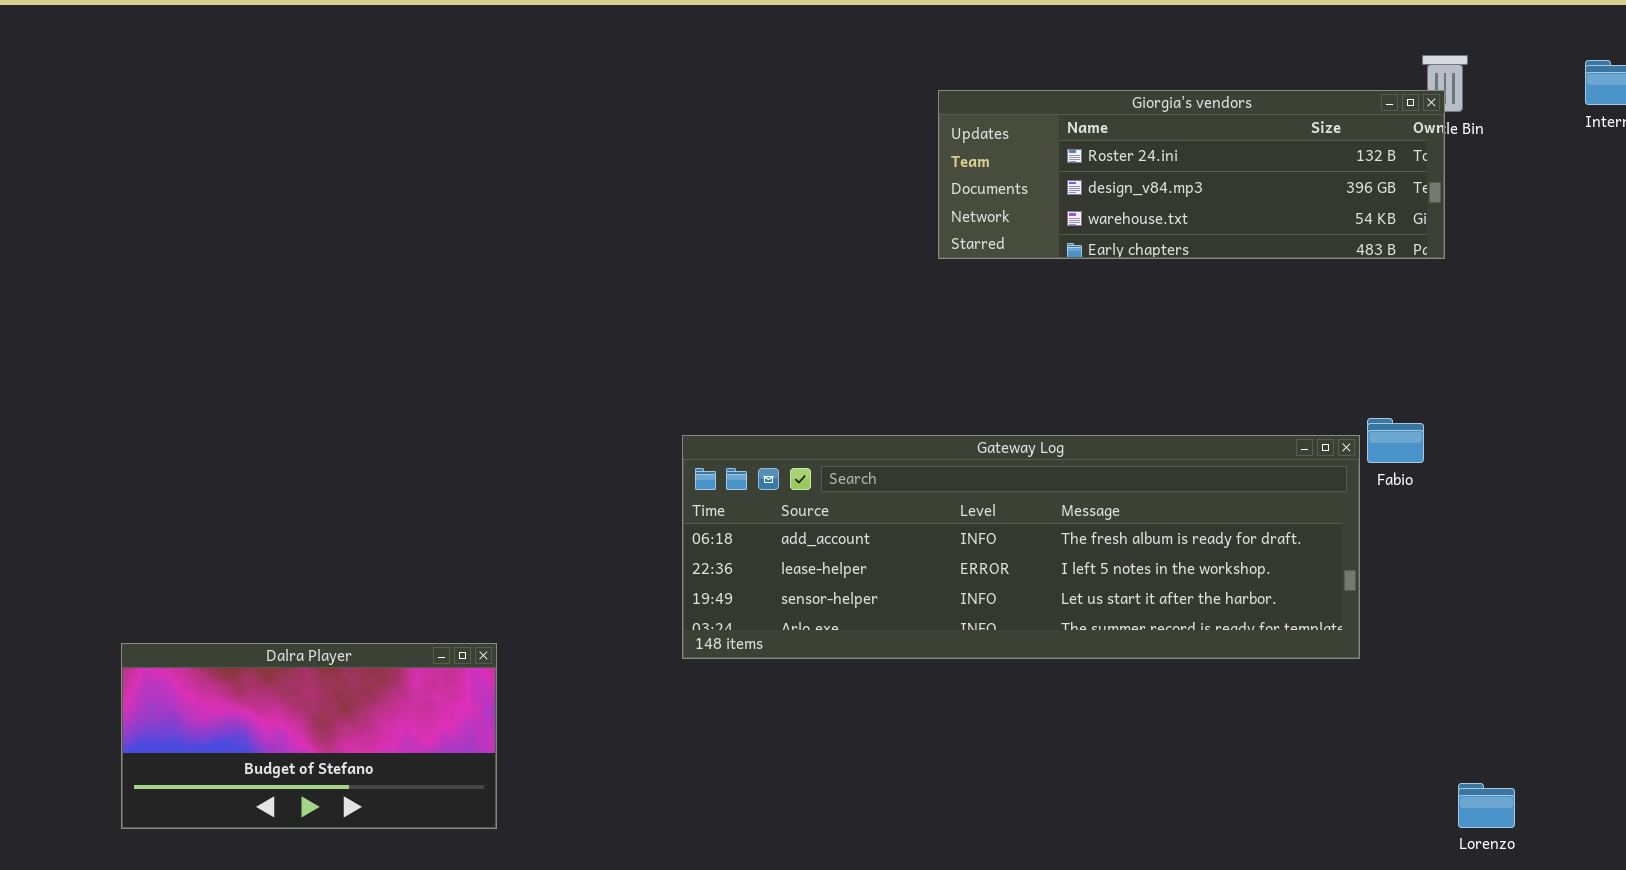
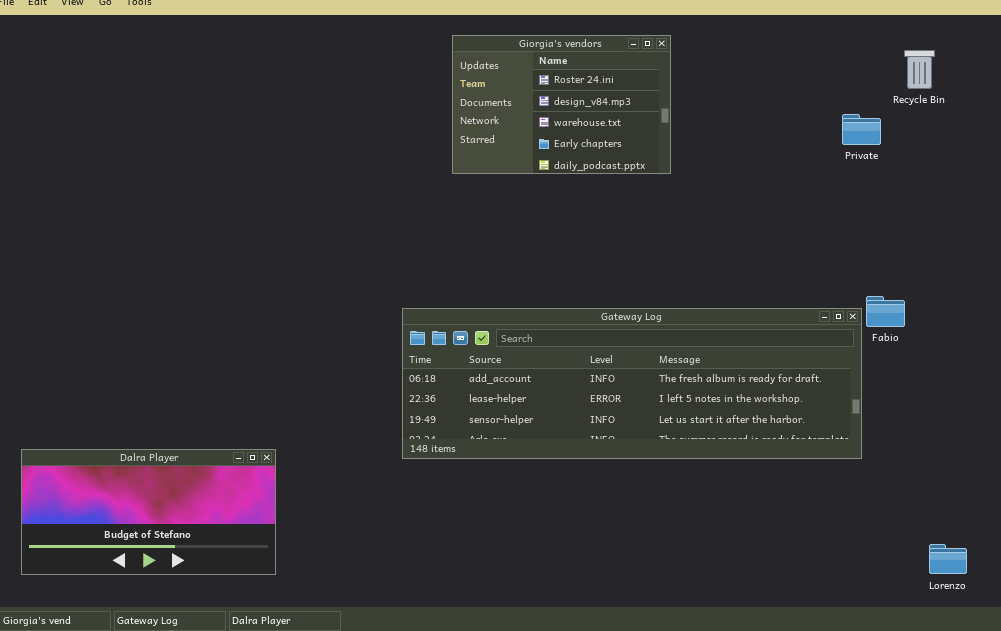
Giorgia's vendors: [938,90,1445,259] -> [452,35,671,174], moved, resized

